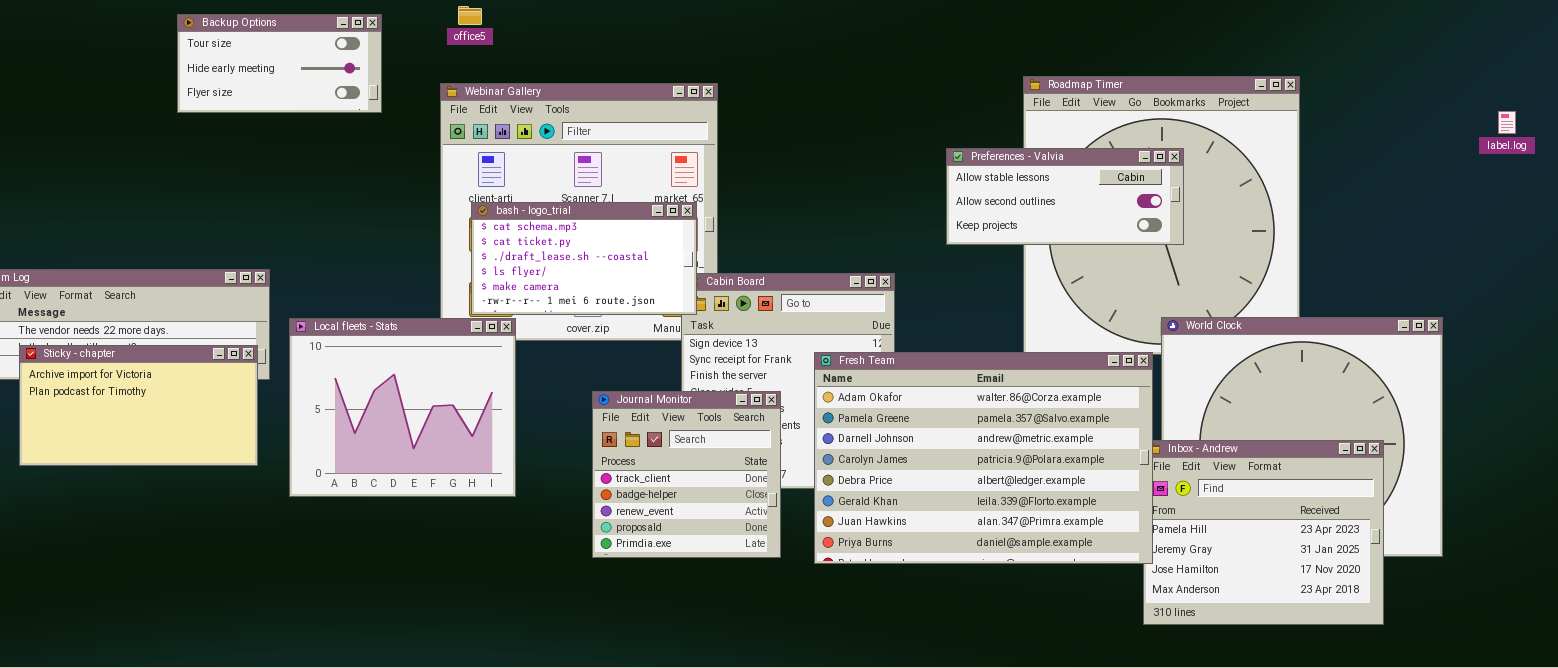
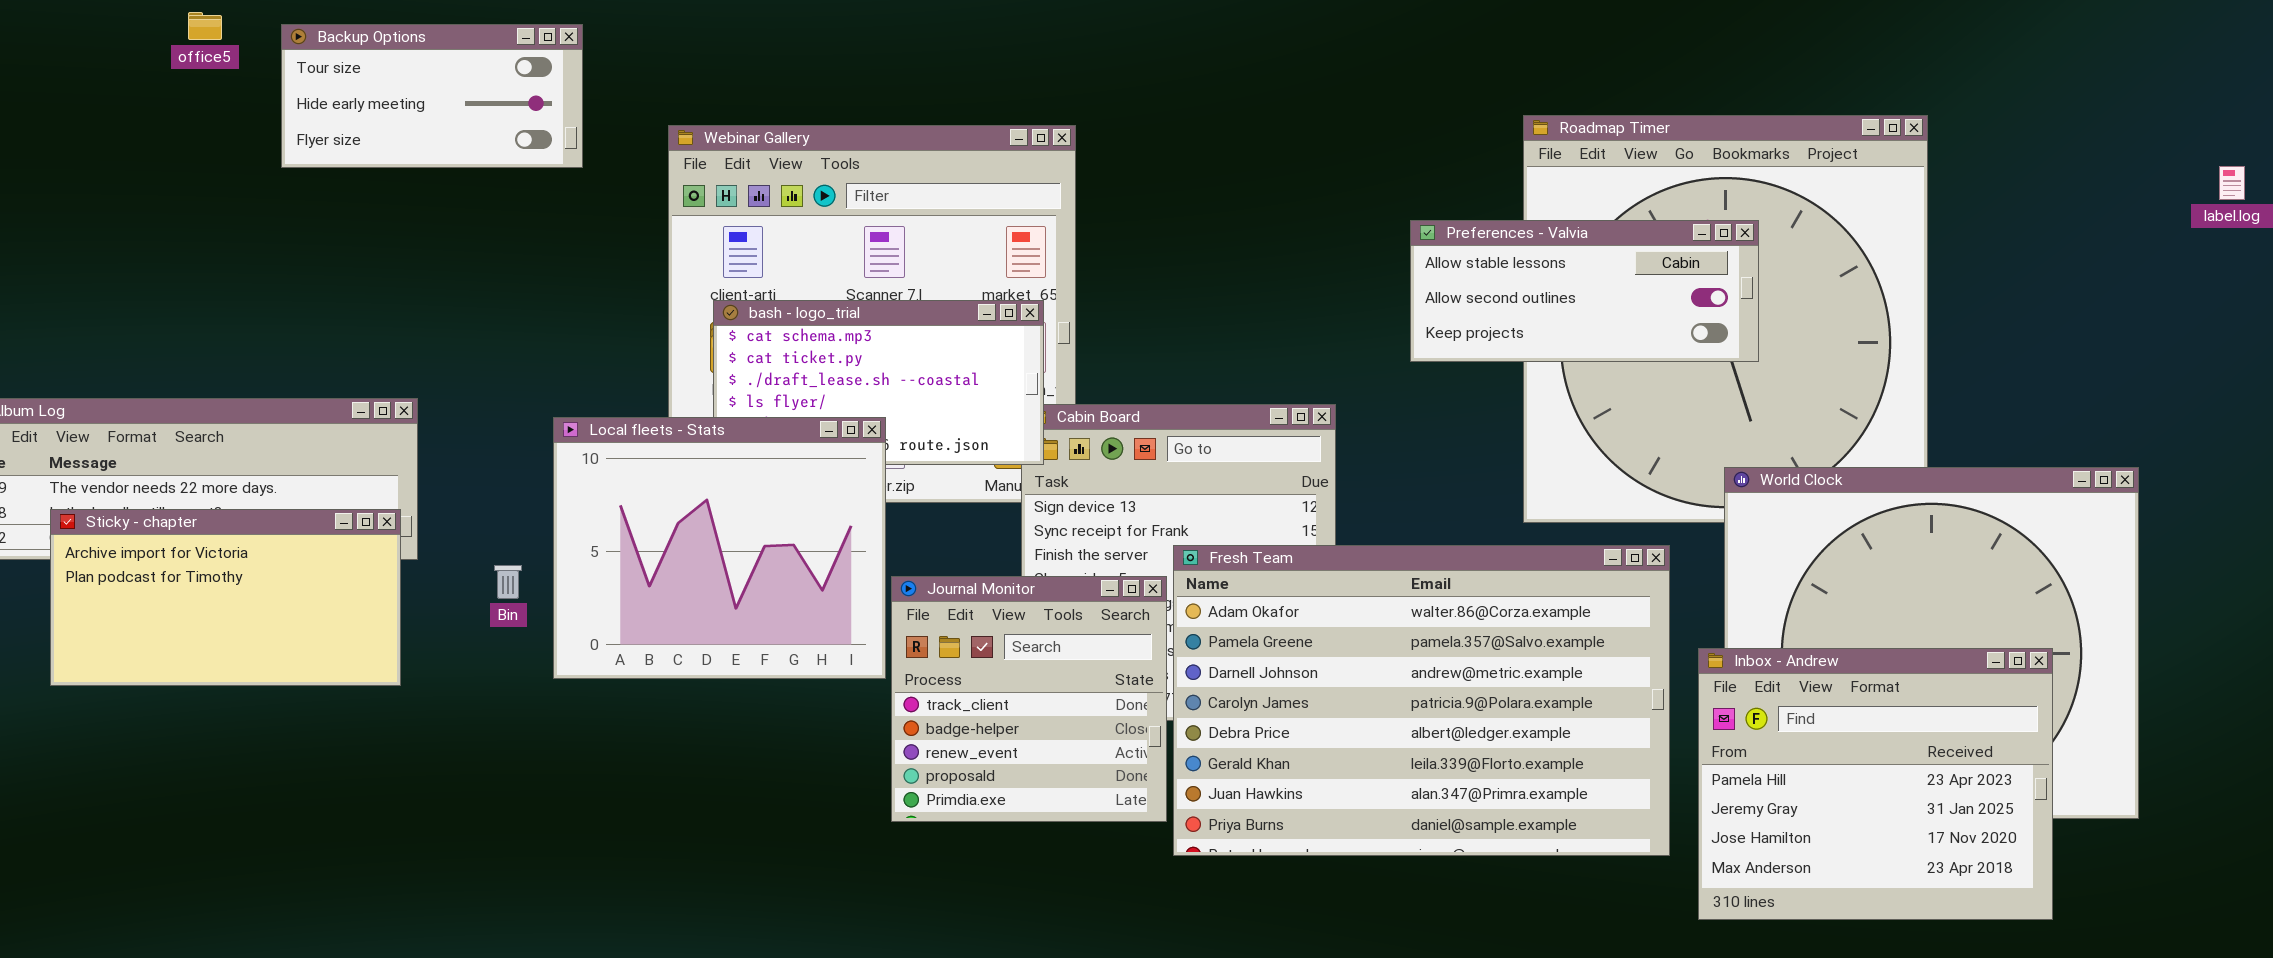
office5: [458,6,482,25] -> [188,12,222,40], moved
Local fleets - Stats: [289,318,516,497] -> [553,417,886,679], moved
Fresh Team: [814,352,1153,564] -> [1173,545,1670,856], moved

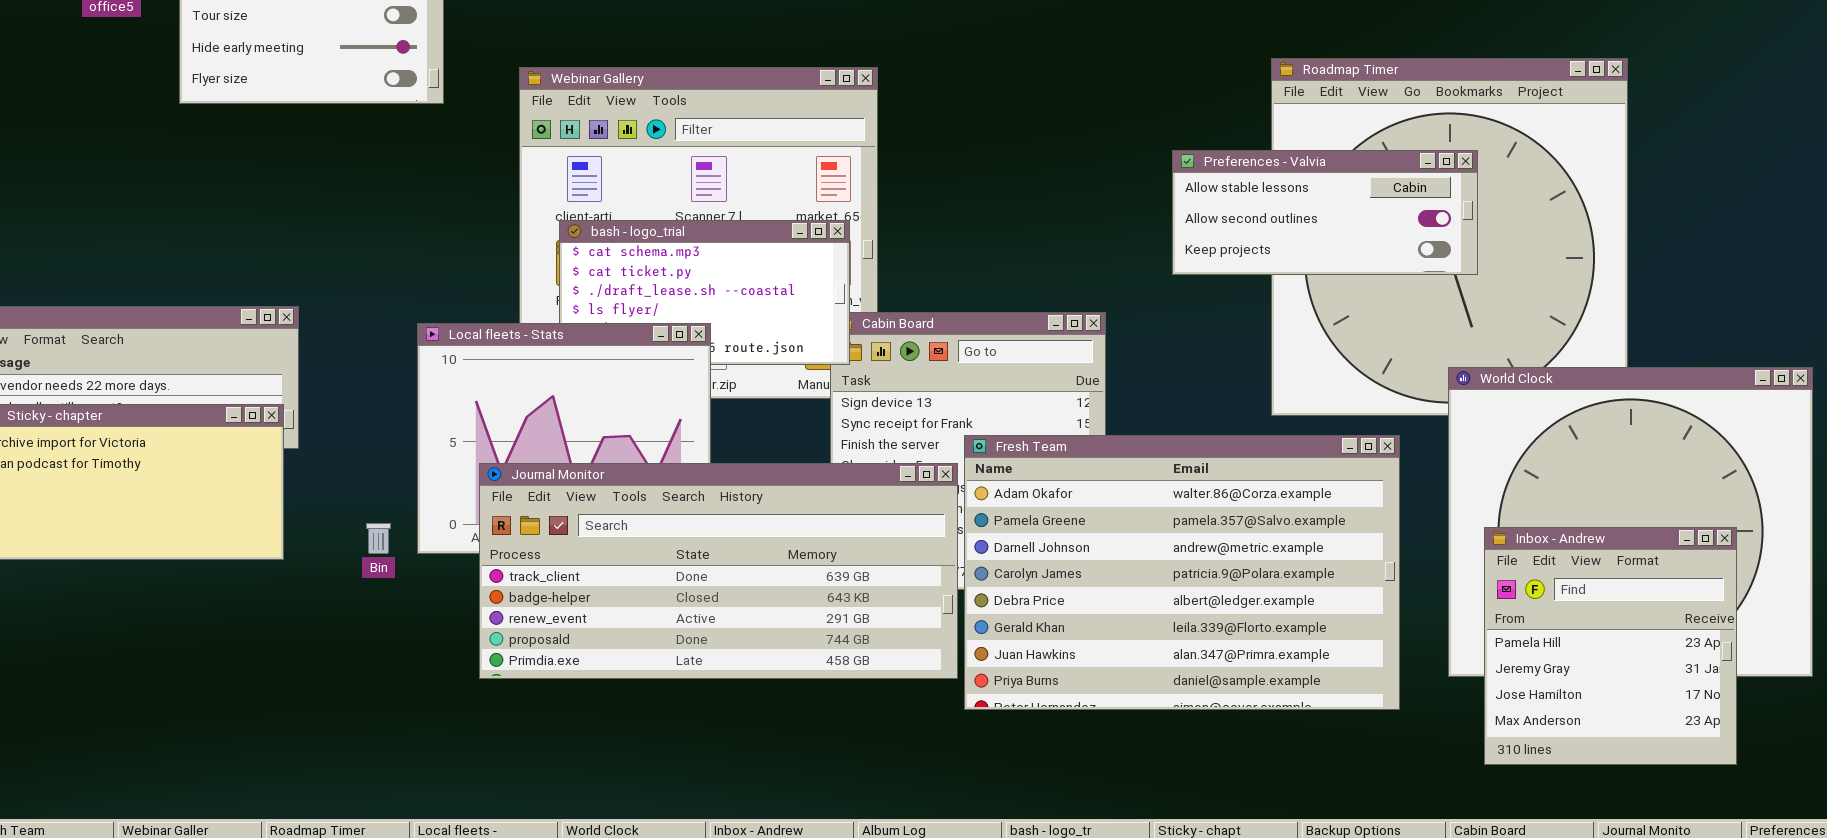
Bin: [494,565,522,599] -> [366,523,391,554], moved
Journal Monitor: [891,576,1167,822] -> [479,463,958,679], resized
Inbox - Andrew: [1698,648,2053,920] -> [1484,527,1737,765], resized

